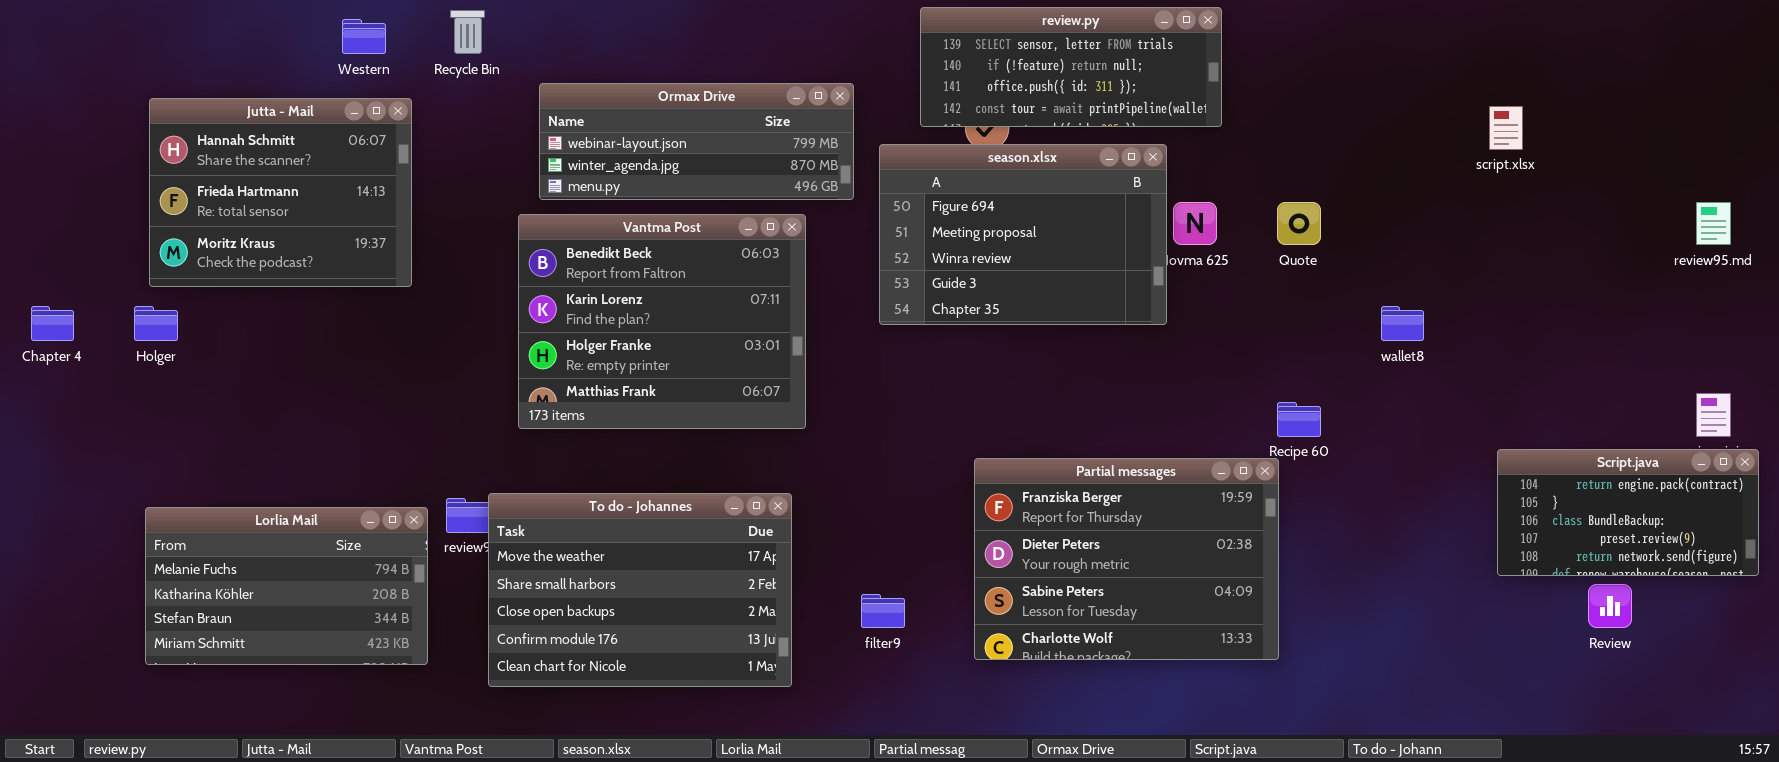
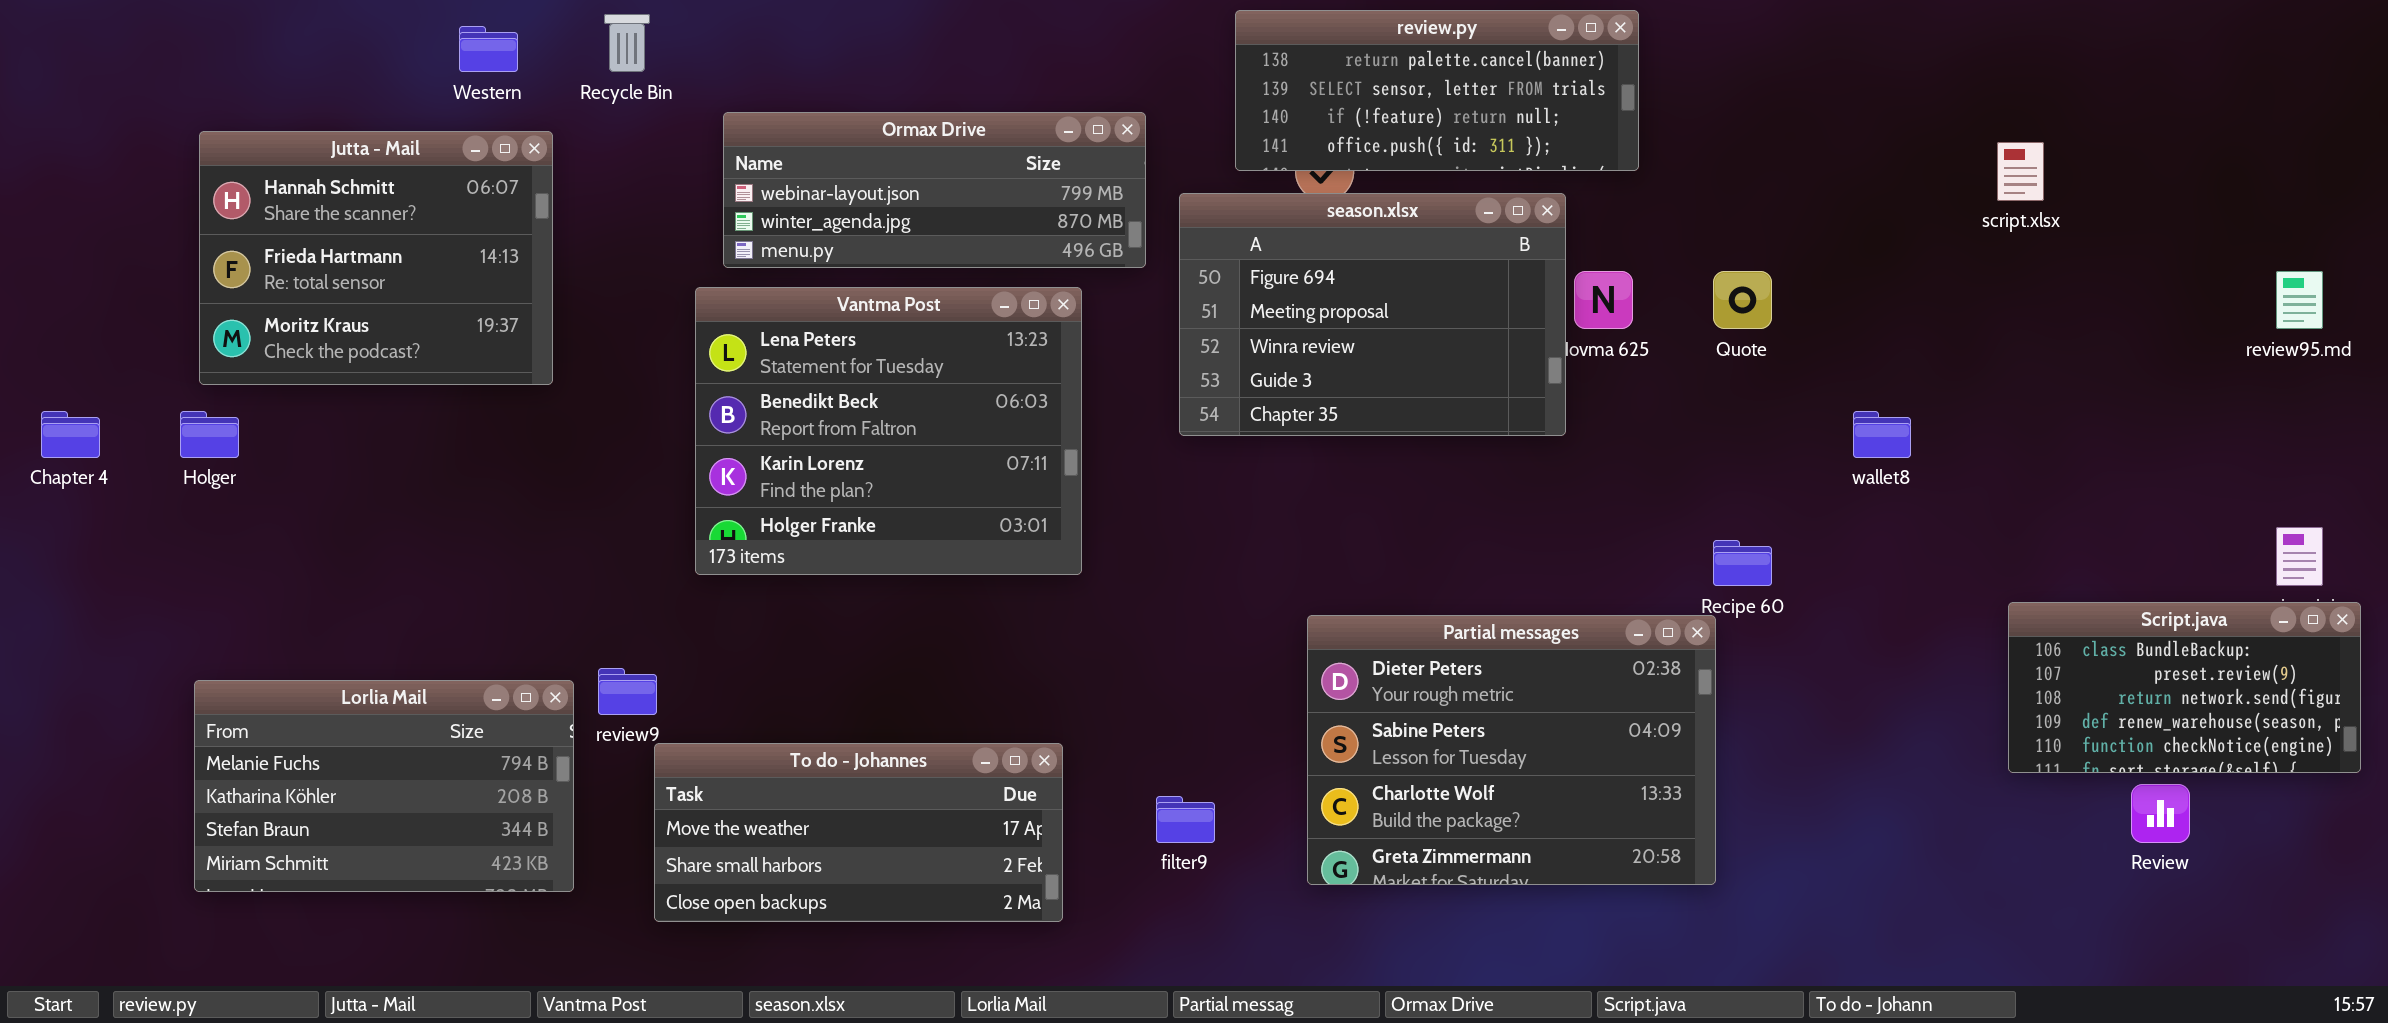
review.py: [920,7,1222,127] -> [1235,10,1639,171], scrolled up 1 row
Vantma Post: [518,214,806,429] -> [695,287,1082,575], scrolled up 1 row
Script.java: [1497,449,1759,576] -> [2008,602,2361,773], scrolled down 2 rows
Partial messages: [974,458,1279,660] -> [1307,615,1716,885], scrolled down 1 row
To do - Johannes: [488,493,792,687] -> [654,743,1063,922], resized

